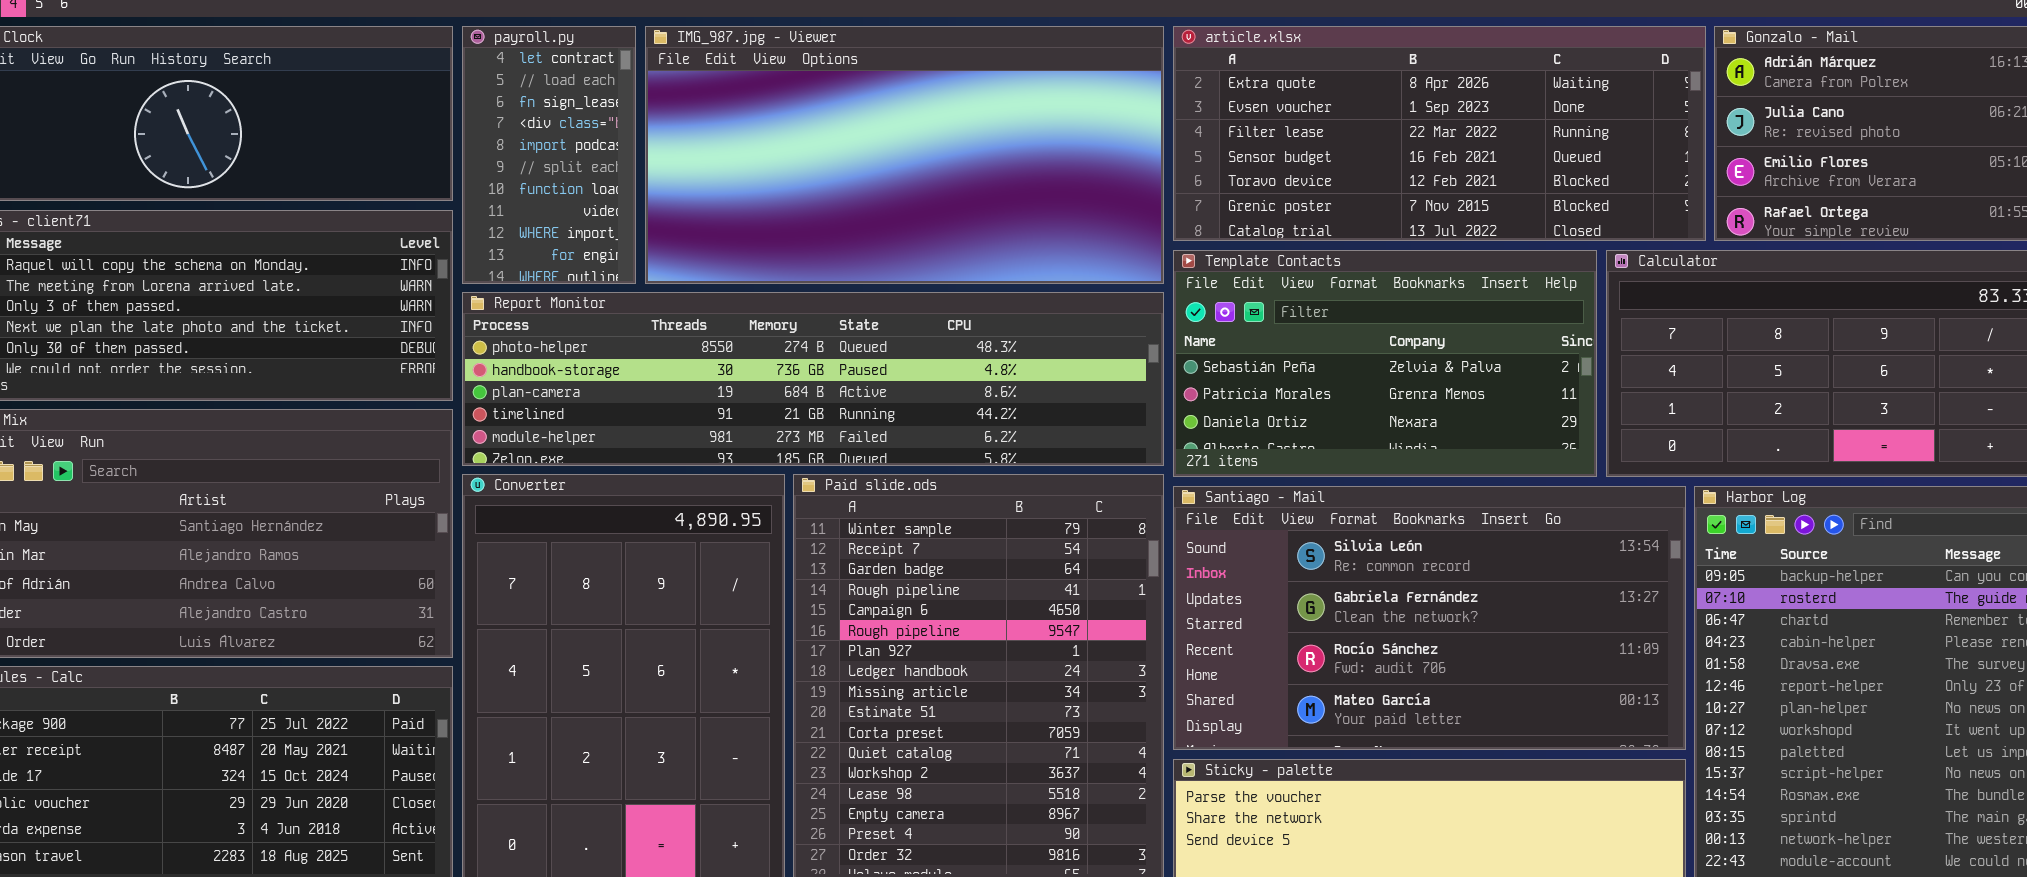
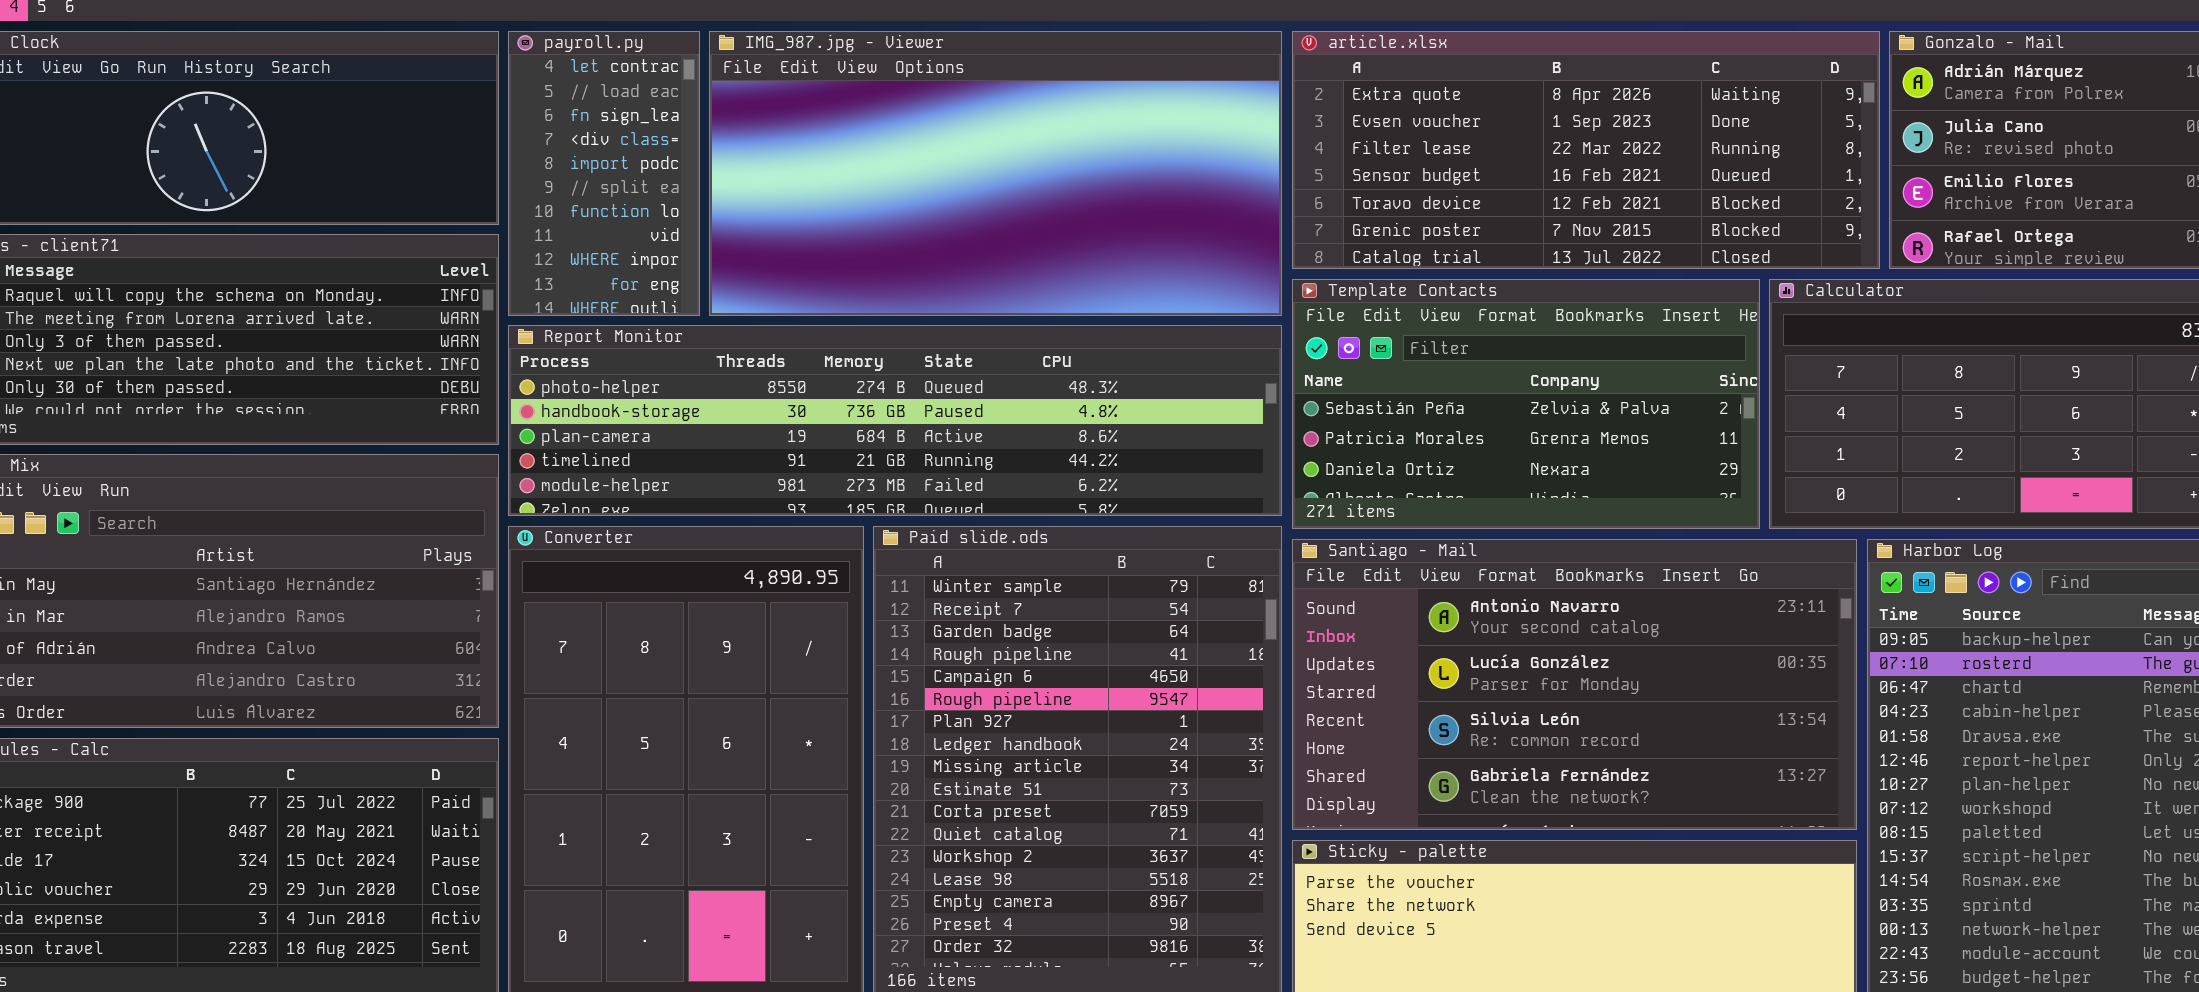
Santiago - Mail: [1173,486,1686,750] -> [1292,539,1857,830], scrolled up 2 rows

